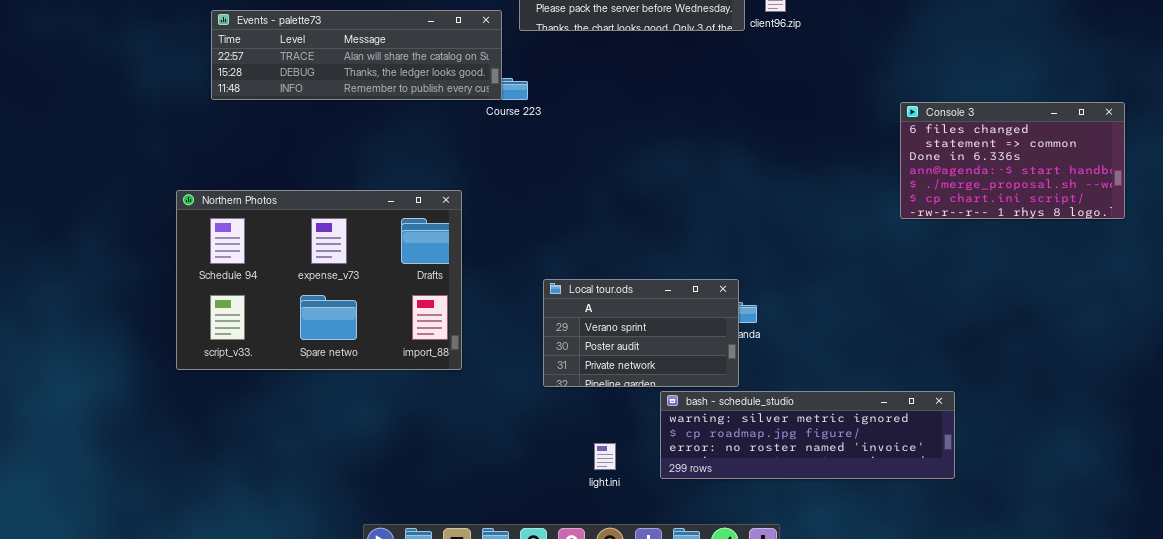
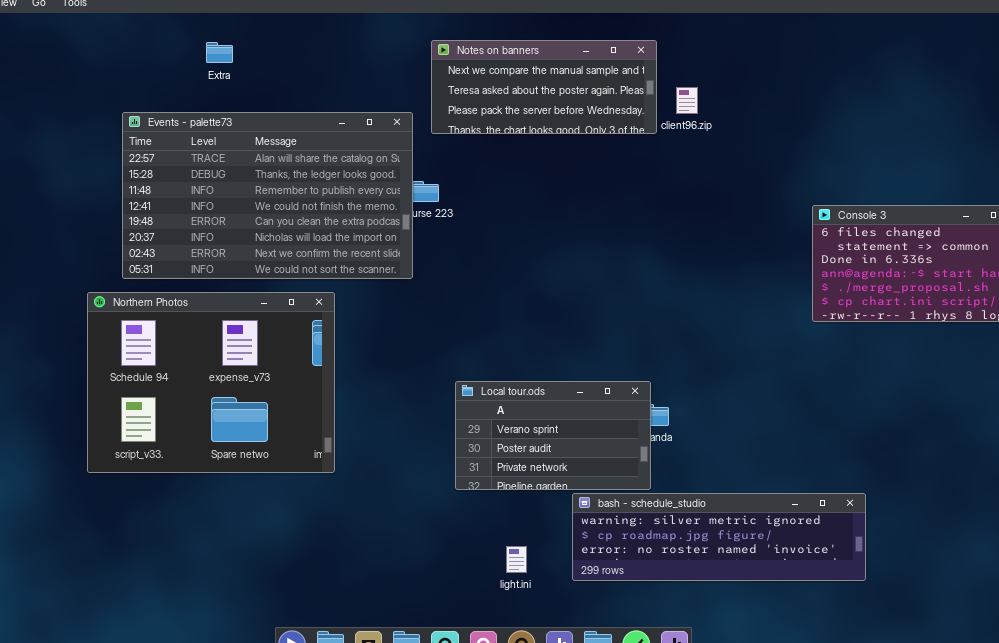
Events - palette73: [211,10,502,100] -> [122,112,413,279], resized
Northern Photos: [176,190,462,370] -> [87,292,335,473], resized

